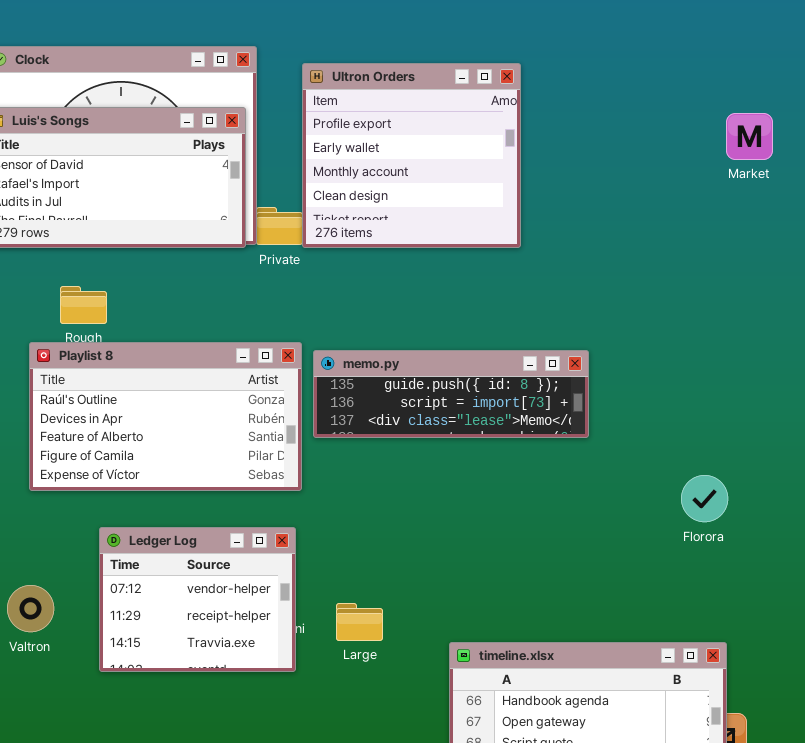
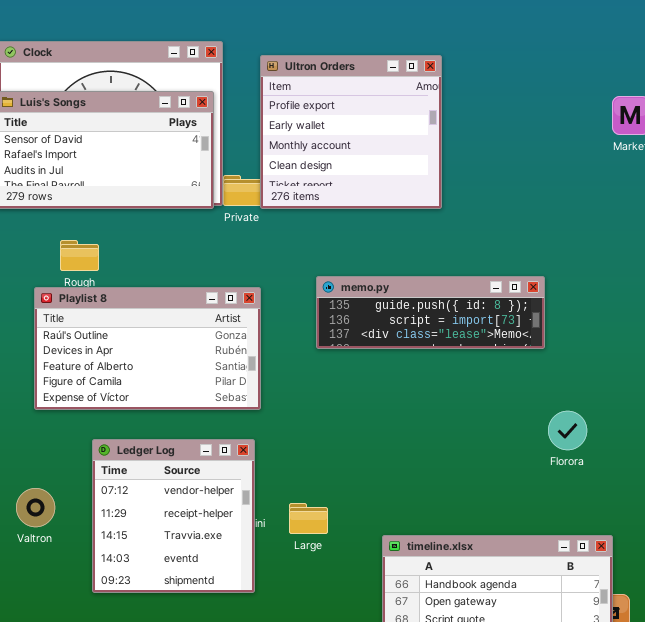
memo.py: [313,350,589,438] -> [316,276,545,349], moved
Florora: [681,475,728,522] -> [548,411,587,450], moved
Ledger Log: [99,527,296,672] -> [92,439,255,593], resized

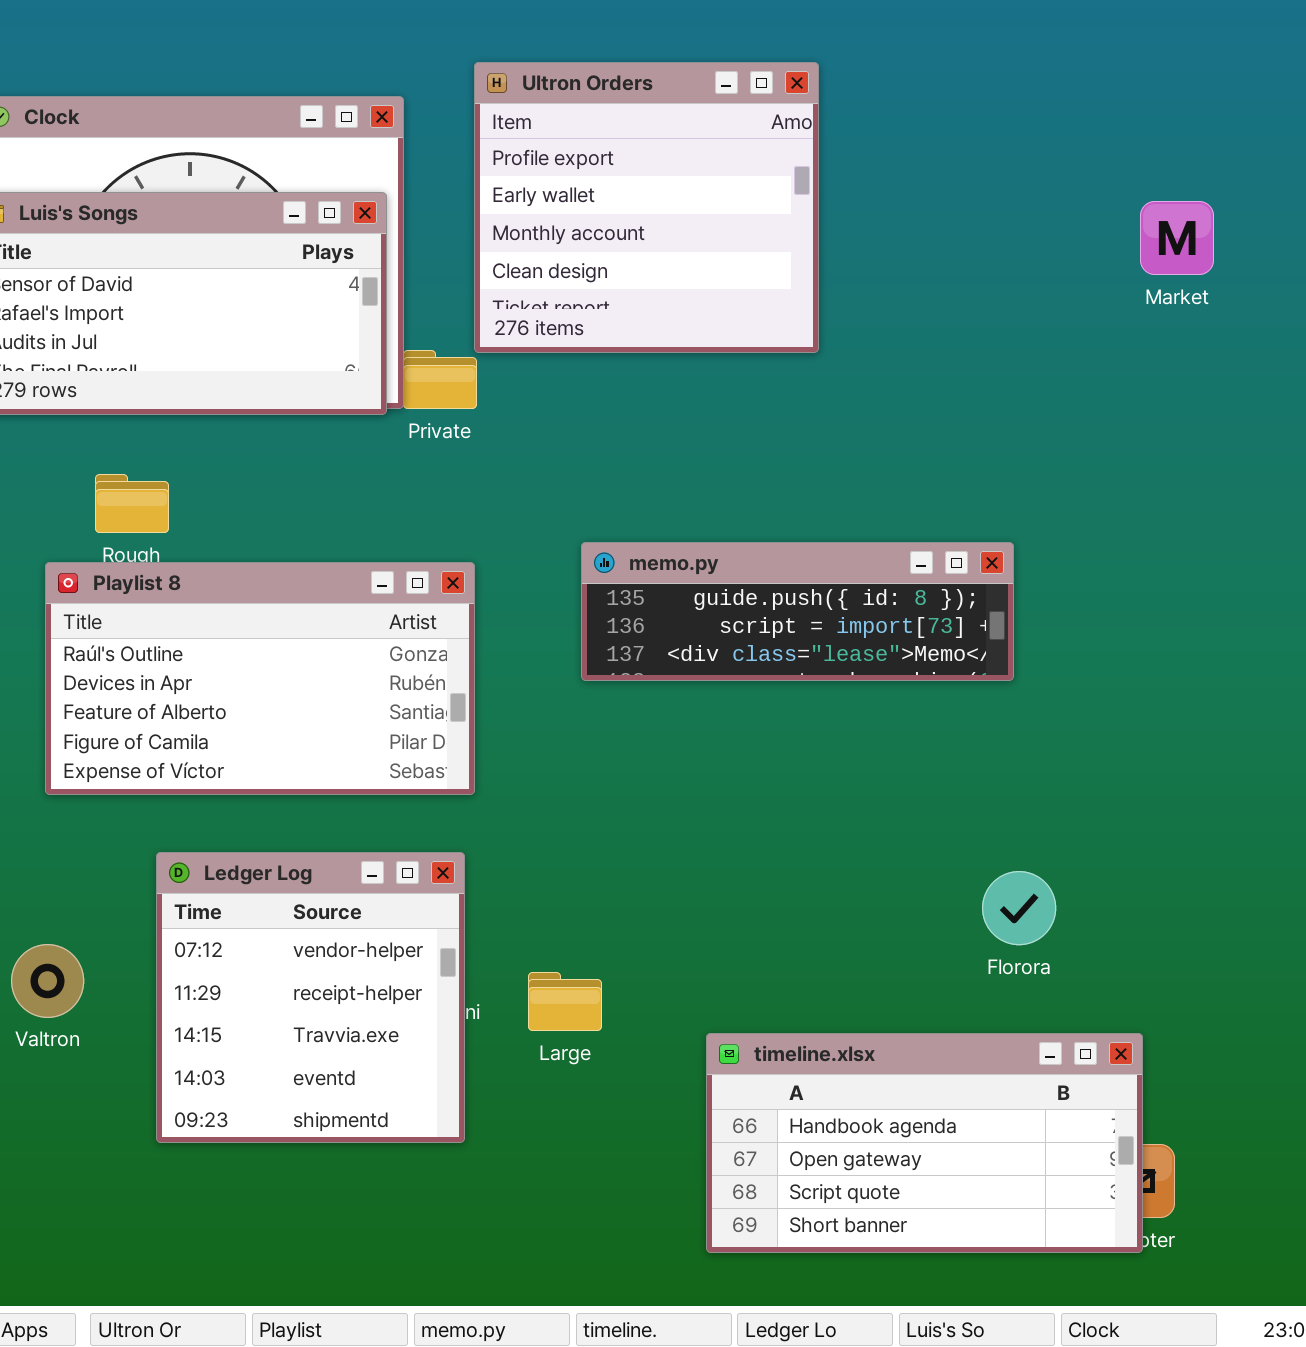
Ultron Orders: [260,55,442,209] -> [474,62,819,353], moved
Florora: [548,411,587,450] -> [982,871,1056,945], moved

